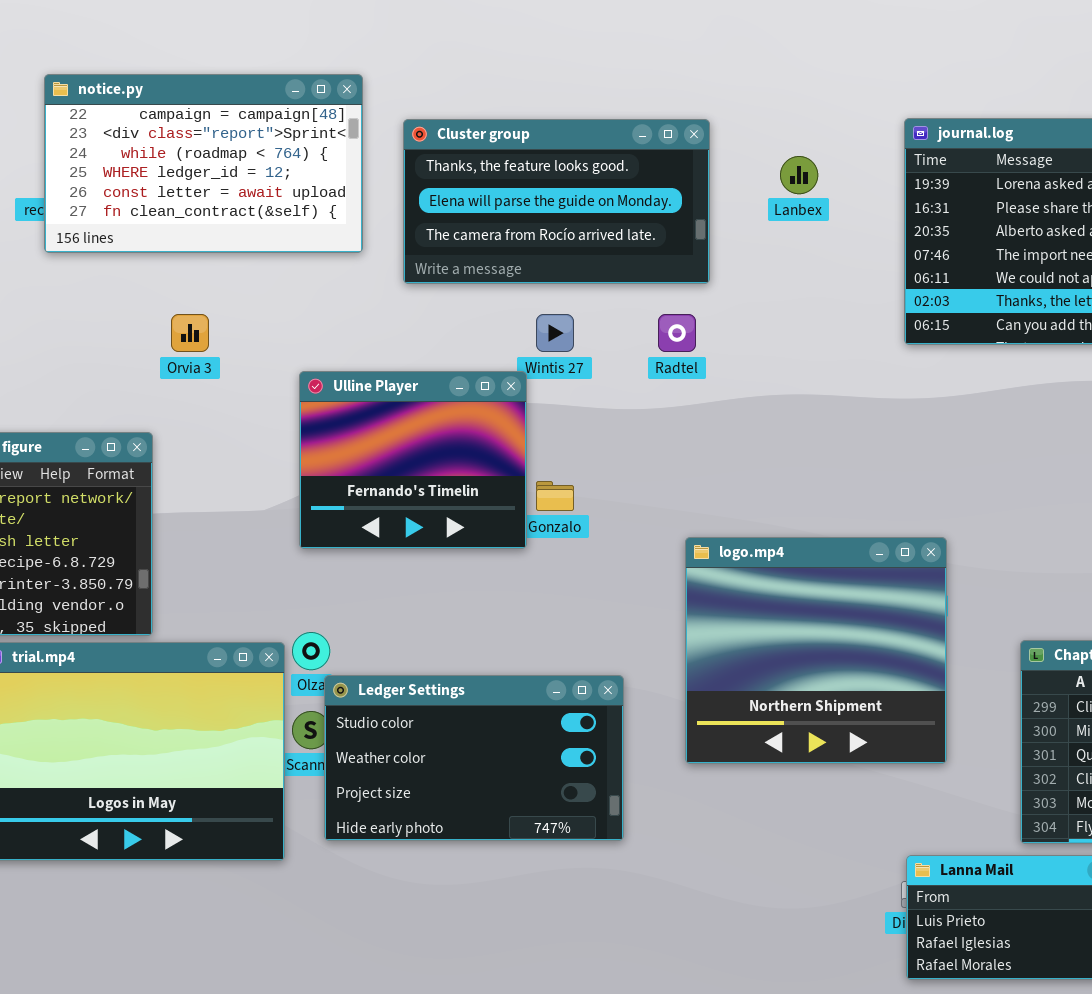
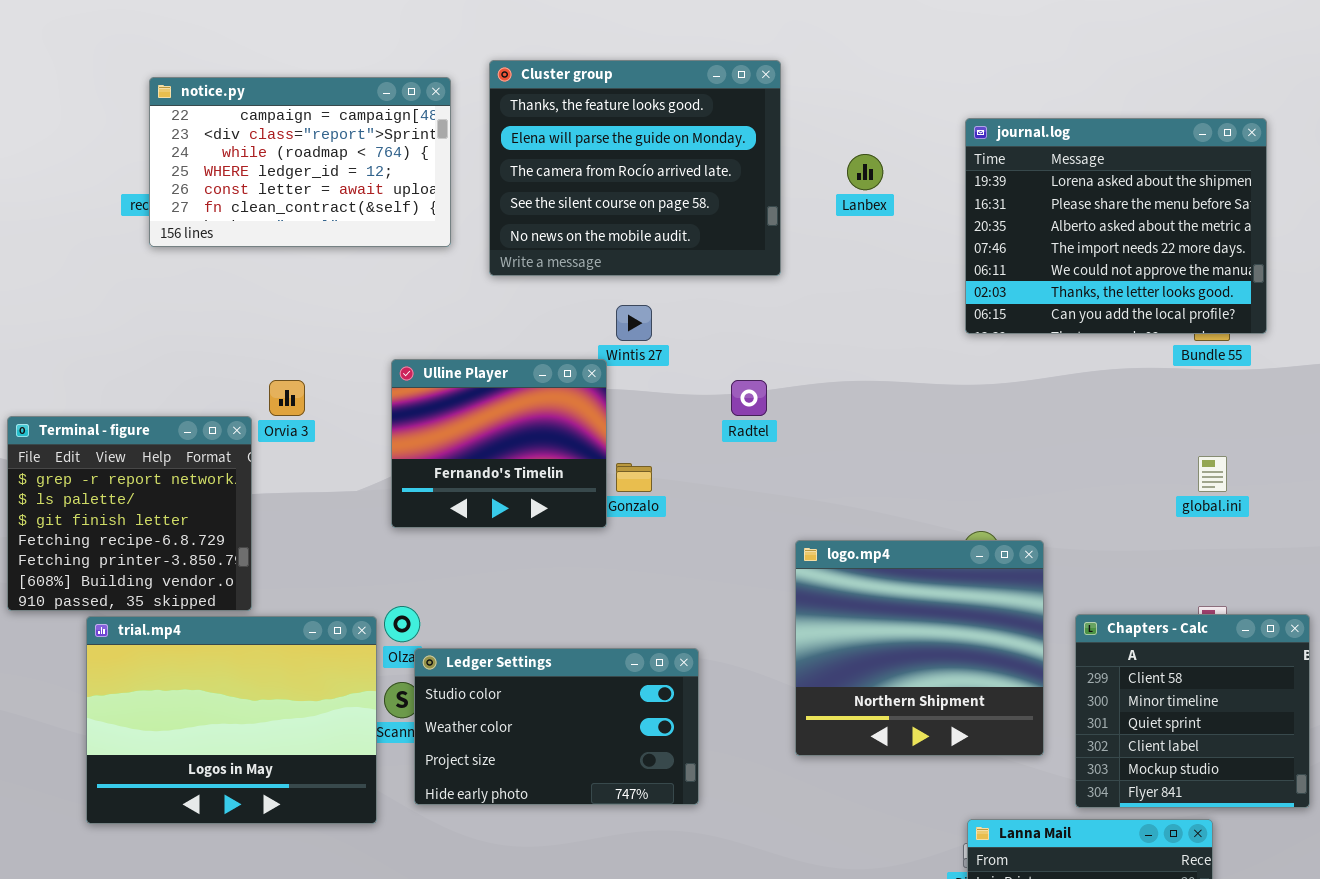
Cluster group: [403,119,710,284] -> [489,60,781,276], resized
Orvia 3: [171,314,209,352] -> [269,380,305,416], moved
Radtel: [658,314,696,352] -> [731,380,767,416], moved
logo.mp4: [685,537,947,764] -> [795,540,1044,756], moved

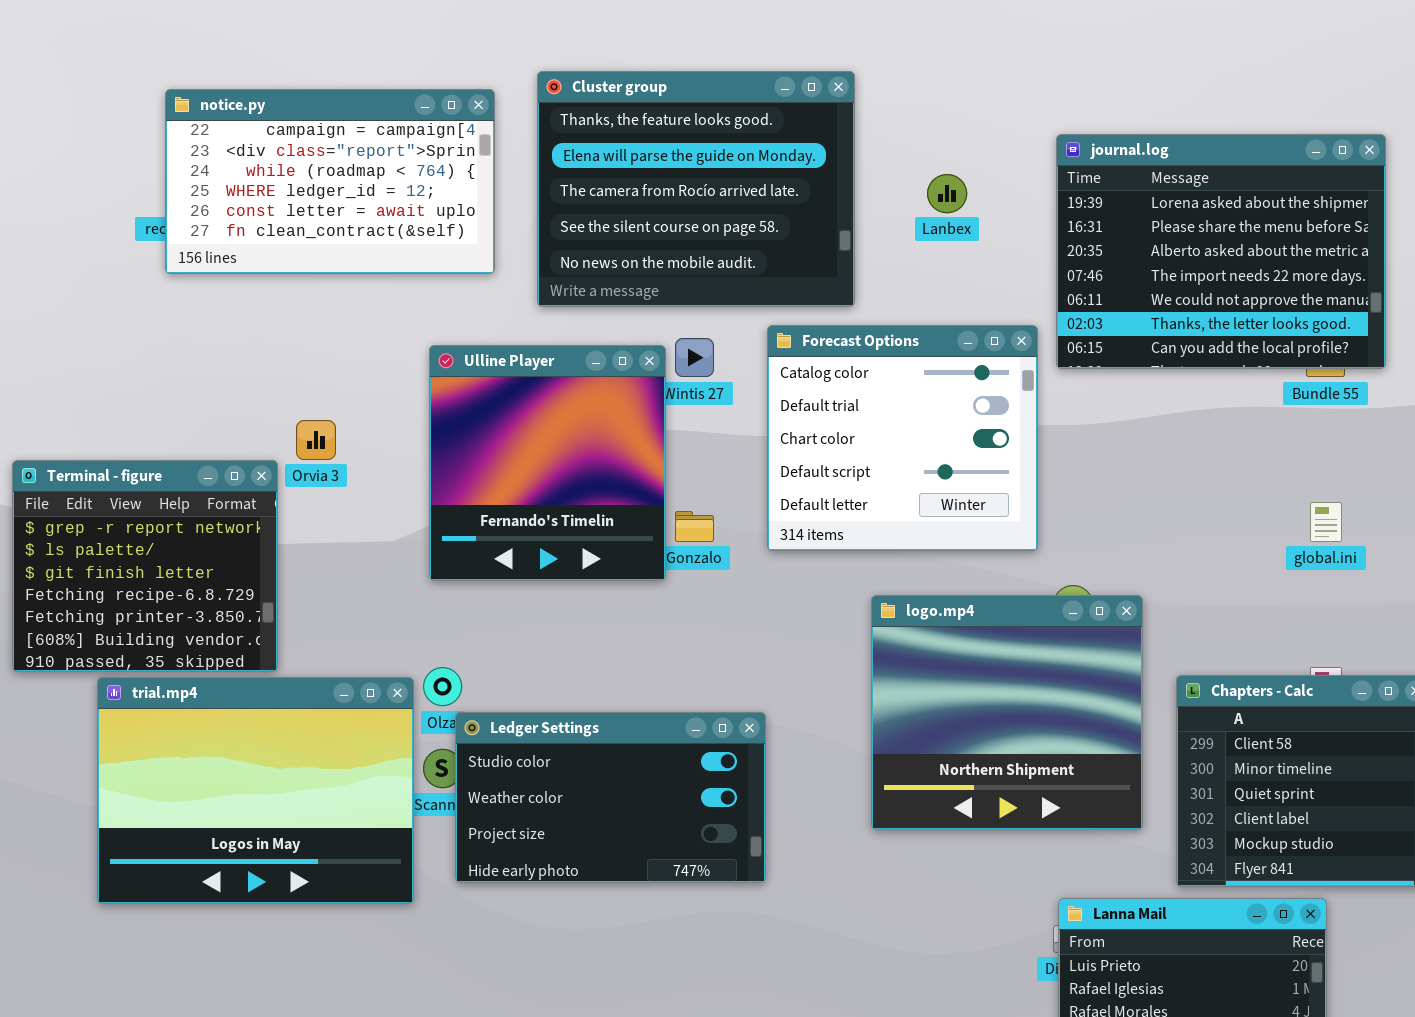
Forecast Options: none -> [767,325,1038,551], opened
Ulline Player: [391,359,607,528] -> [429,345,666,581], resized

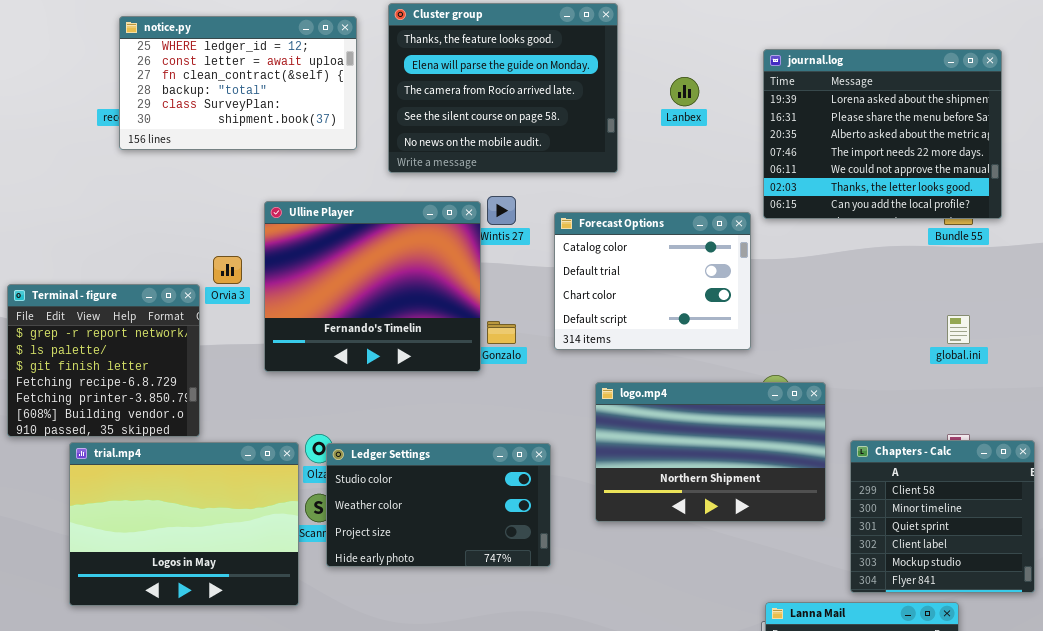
notice.py: [165,89,495,274] -> [119,16,357,150], scrolled down 3 rows
Forecast Options: [767,325,1038,551] -> [554,212,751,350], resized
Ulline Player: [429,345,666,581] -> [264,201,481,372], resized
logo.mp4: [871,595,1143,830] -> [595,382,826,522], resized
Ledger Settings: [455,712,766,883] -> [326,443,551,567], moved

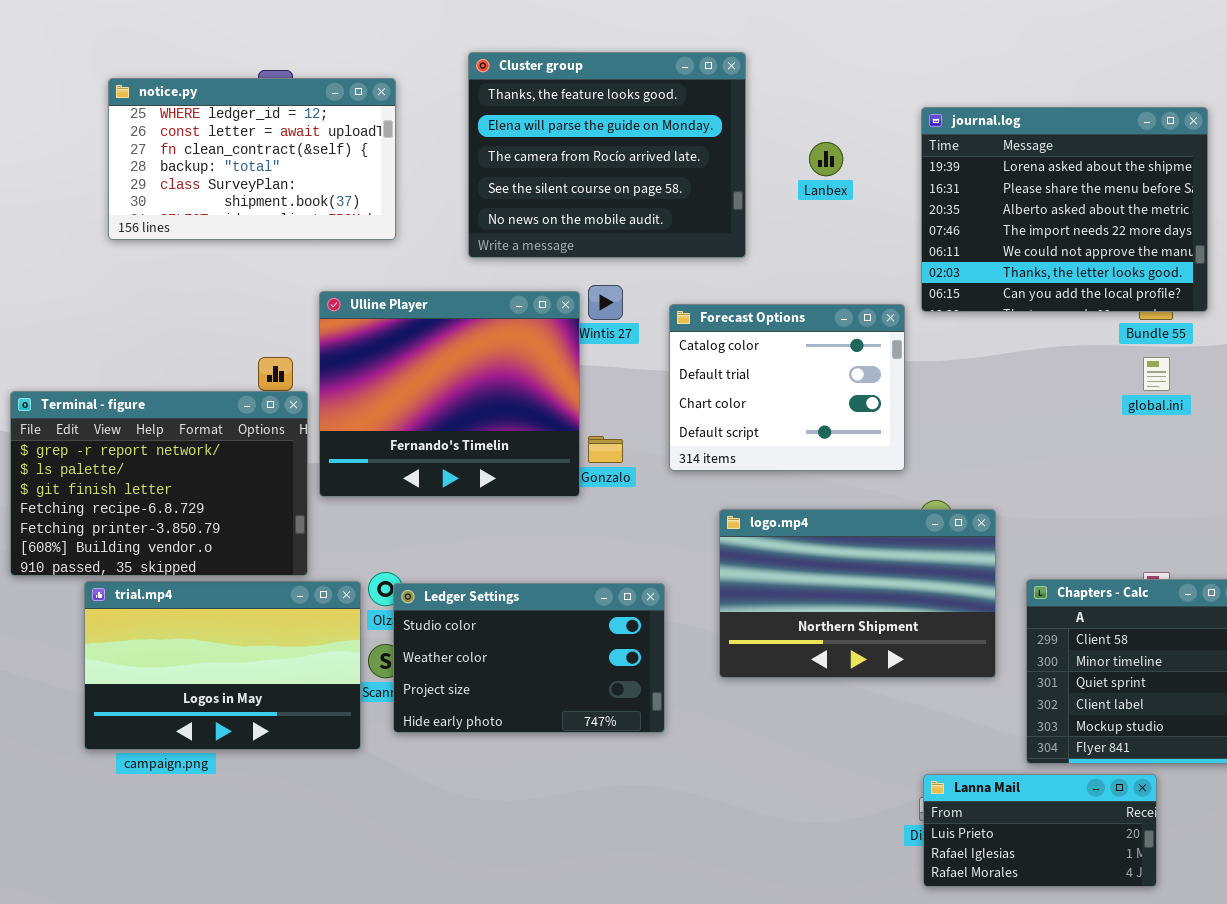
notice.py: [119,16,357,150] -> [108,78,396,240], moved
Terminal - figure: [7,284,200,437] -> [10,391,308,576], resized
global.ini: [947,315,970,344] -> [1143,357,1170,391], moved
trial.mp4: [69,442,299,606] -> [84,581,361,750], resized

